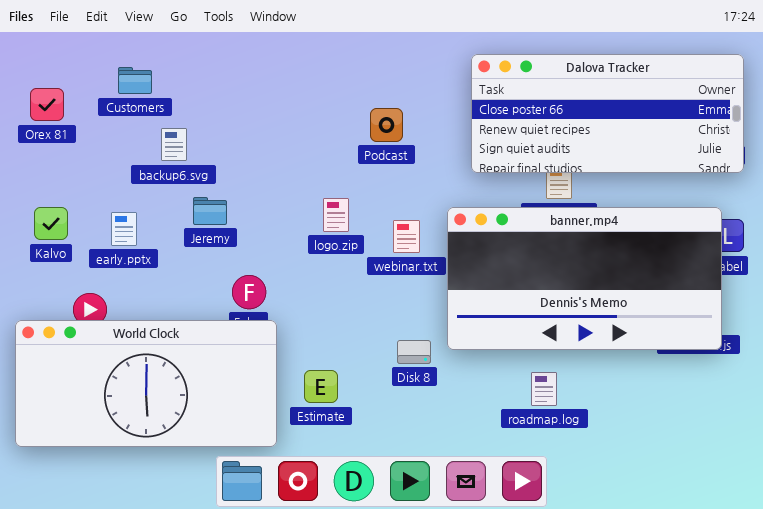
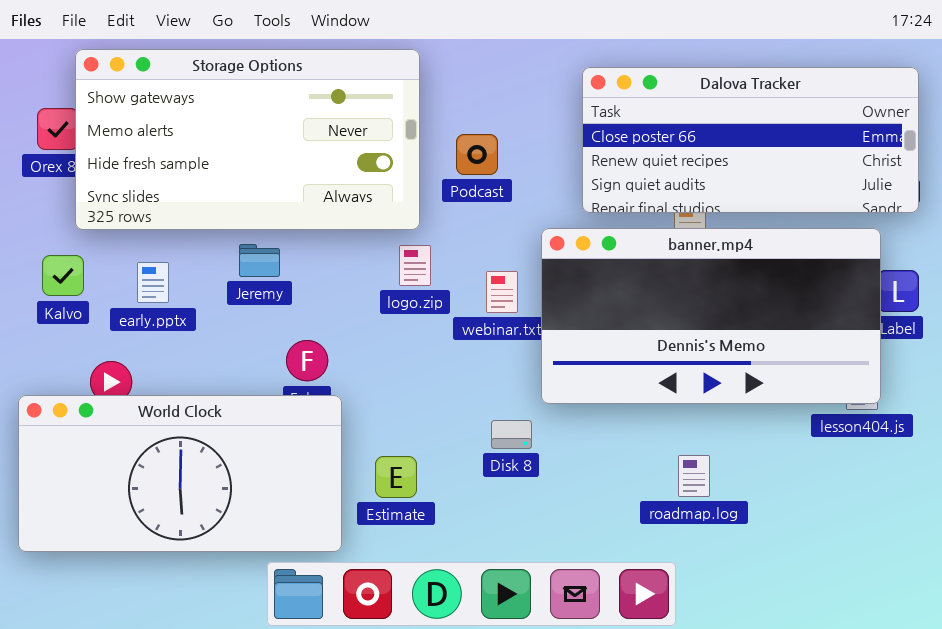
Storage Options: none -> [75,49,420,230], opened
banner.mp4: [447,207,722,350] -> [541,228,881,404], moved
roadmap.log: [531,372,557,406] -> [678,455,710,497], moved

